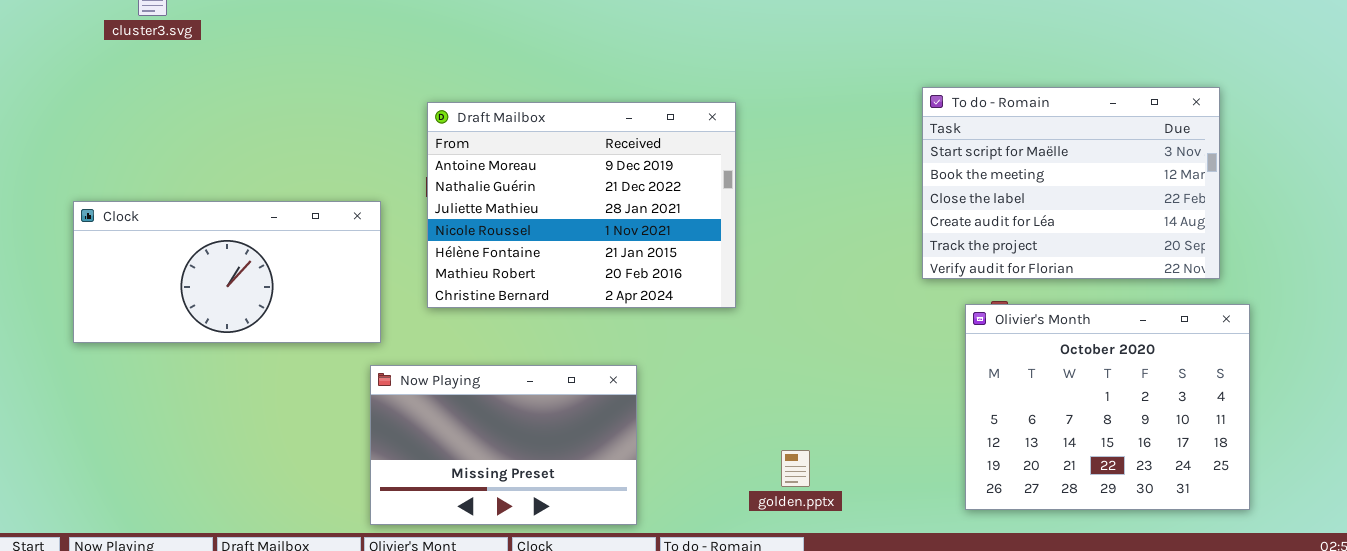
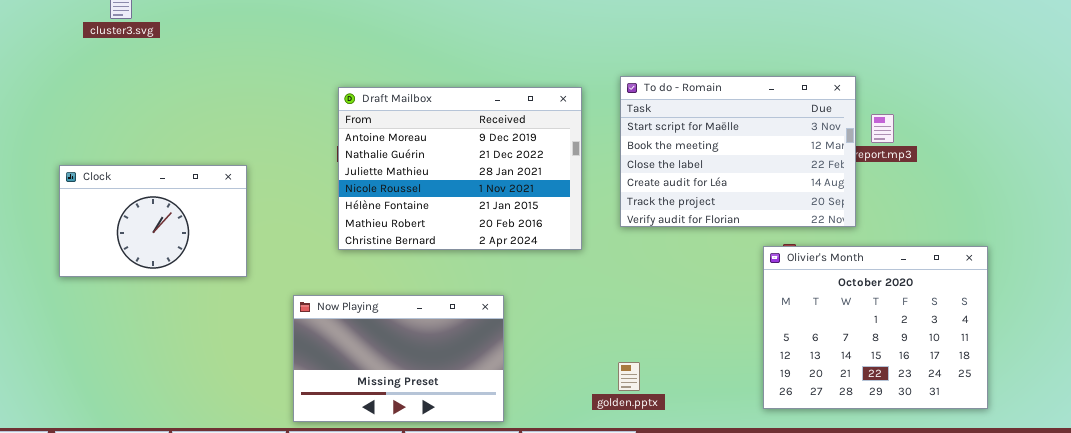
To do - Romain: [922,87,1220,279] -> [620,76,856,227], moved
Clock: [73,201,381,343] -> [59,165,247,277], resized

